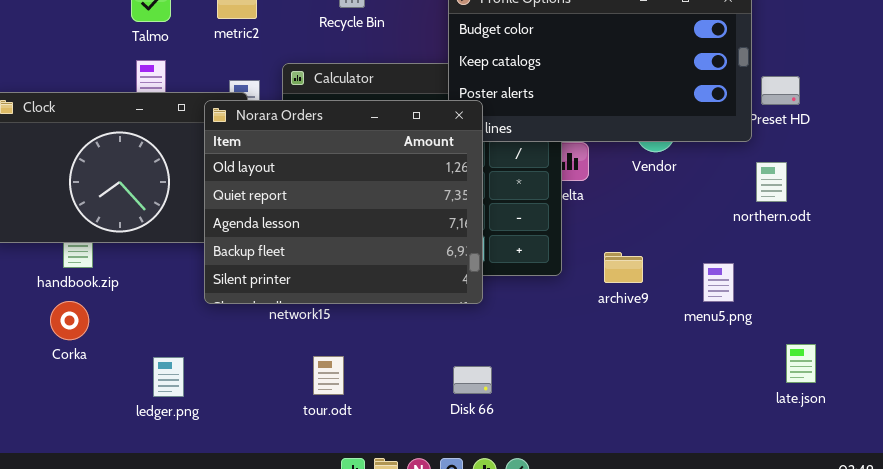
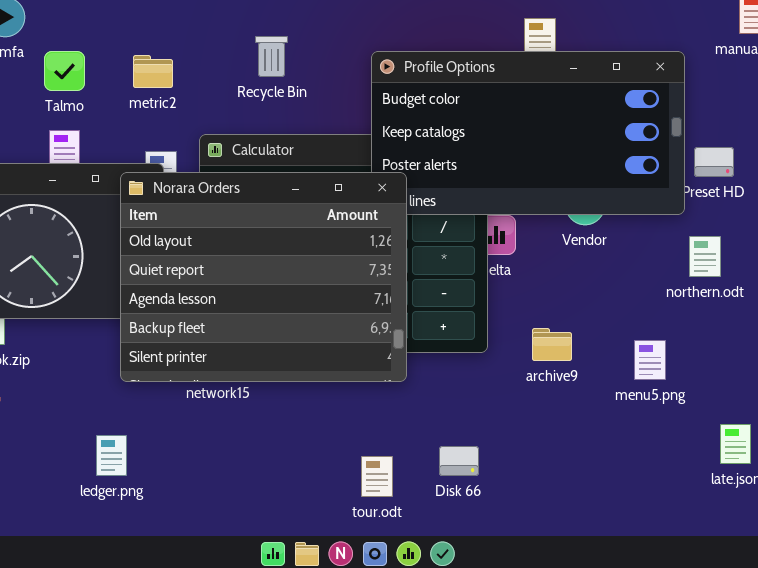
tour.odt: [313,356,344,395] -> [361,456,393,497], moved
ledger.png: [153,357,184,397] -> [96,435,127,476], moved
Disk 66: [453,366,492,394] -> [439,446,479,476], moved

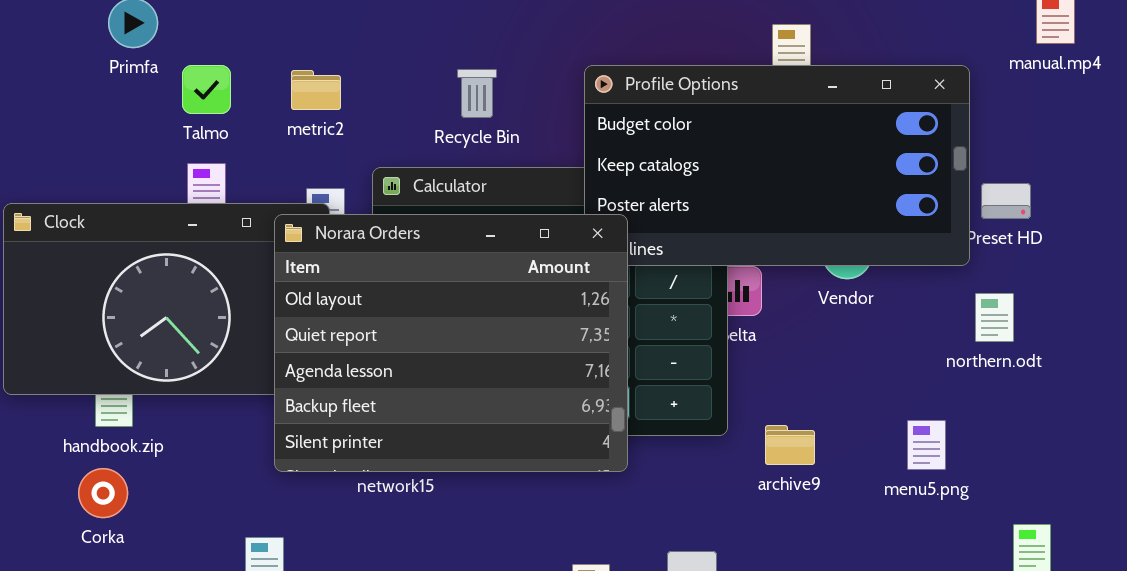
Recycle Bin: [255,36,288,77] -> [457,69,497,118], moved
archive9: [532,328,572,361] -> [765,425,815,465], moved

